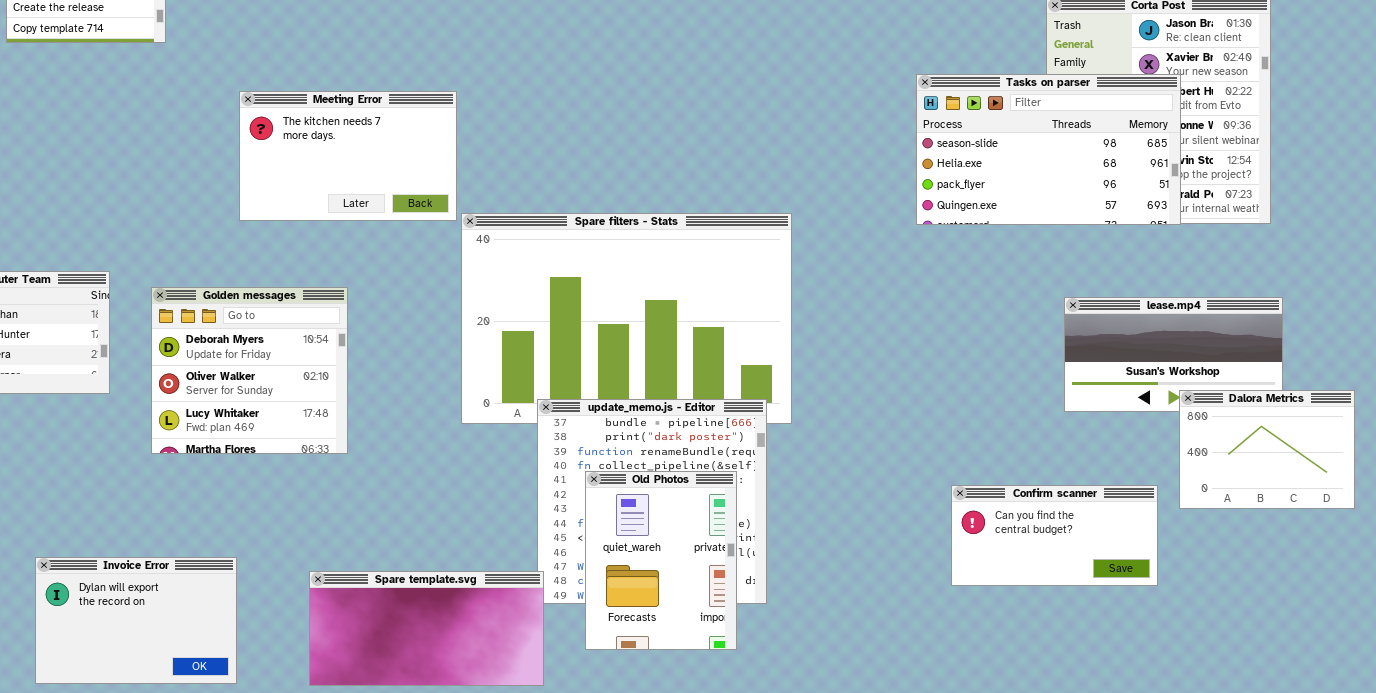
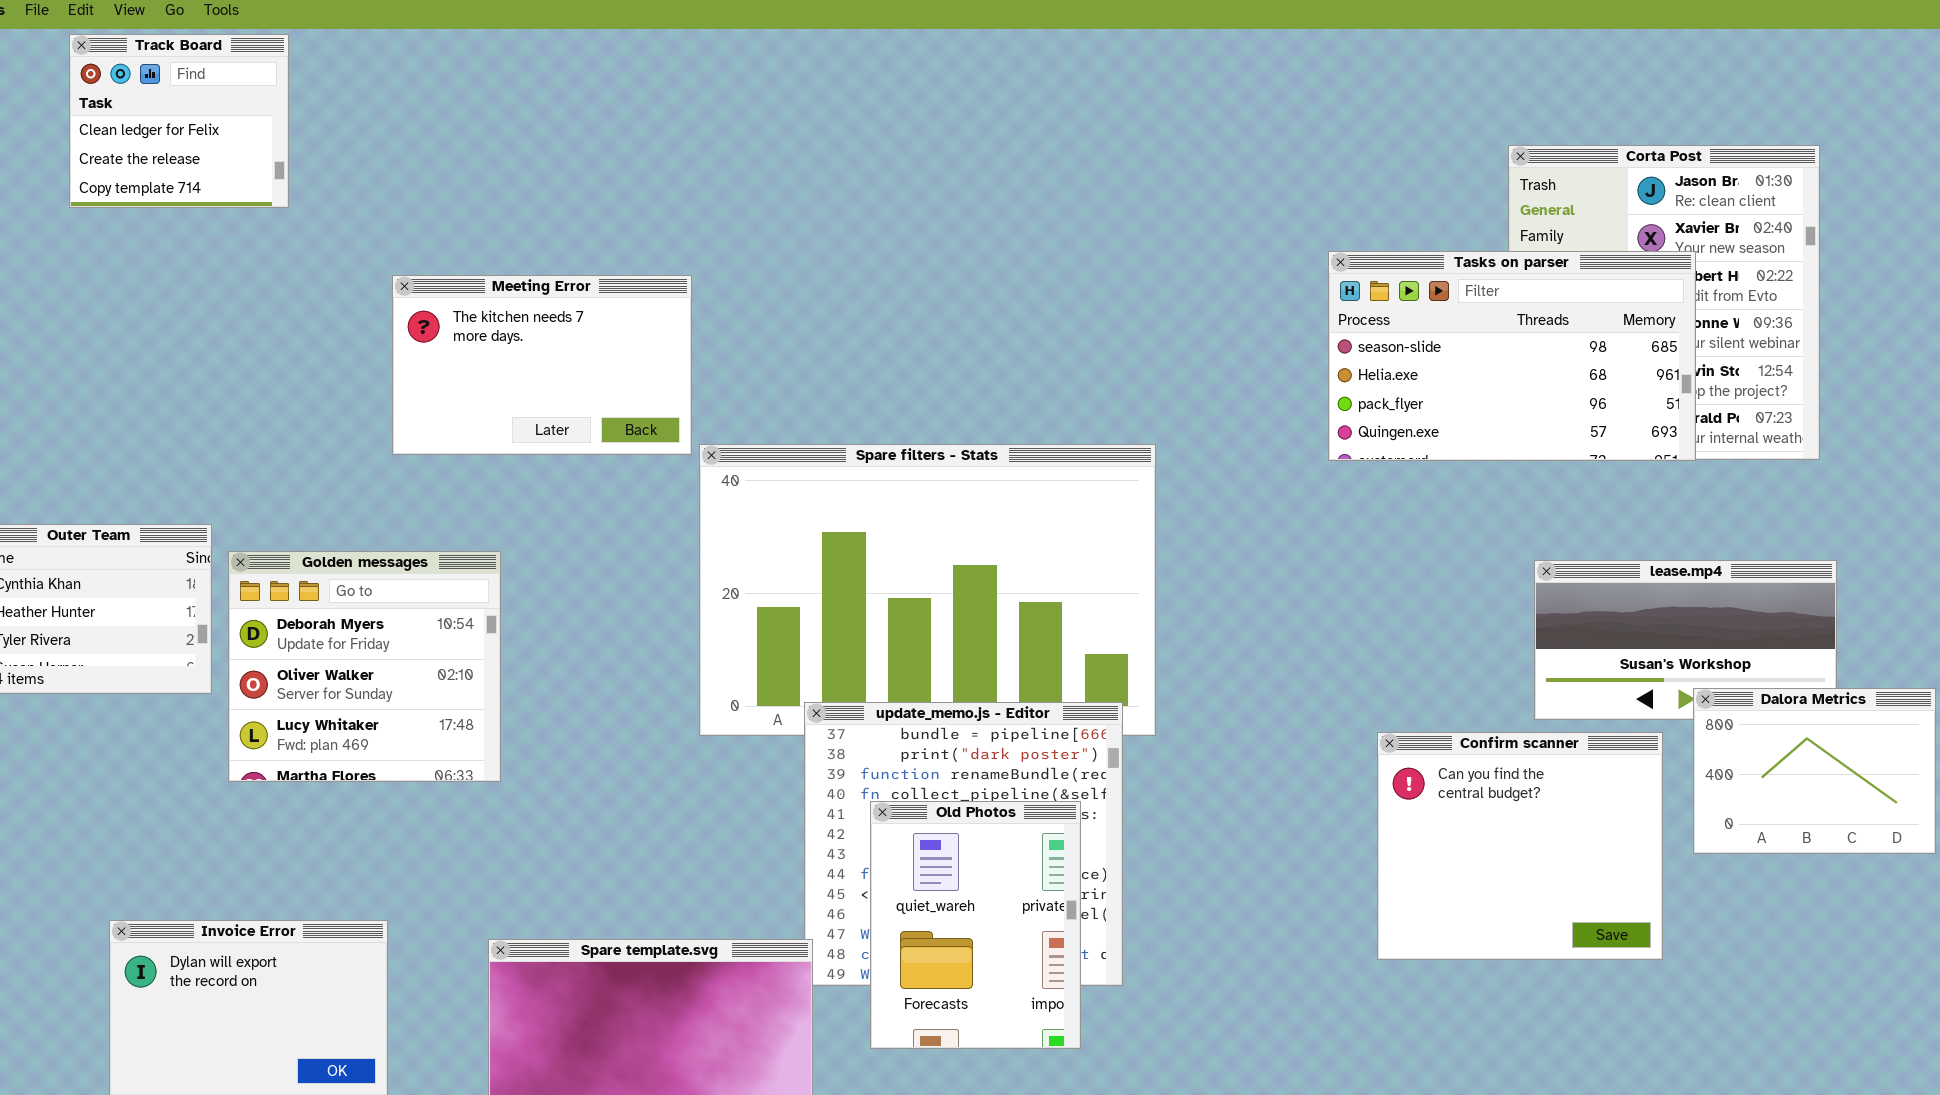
Golden messages: [151,287,348,454] -> [228,551,501,782], moved
Confirm scanner: [951,485,1158,586] -> [1377,732,1663,960], resized

